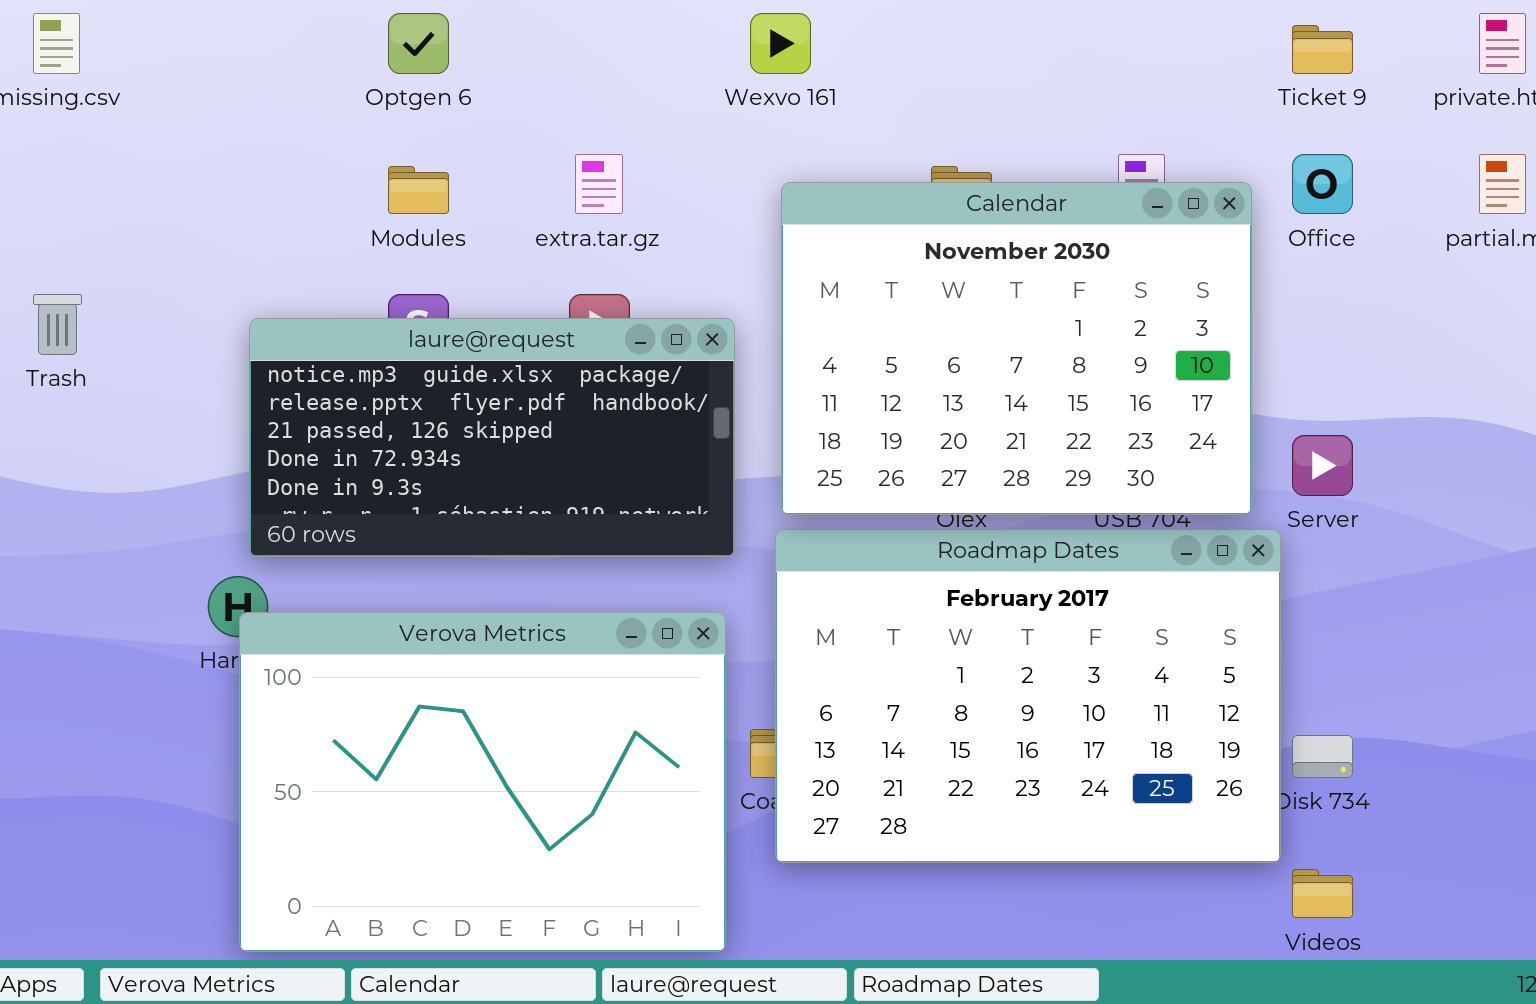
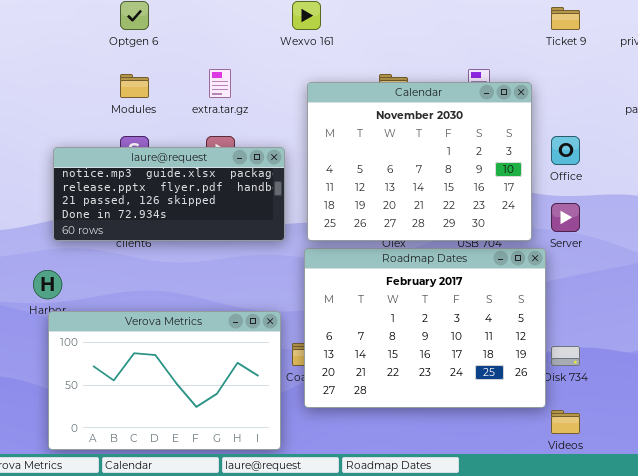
Office: [1292,154,1353,214] -> [551,136,580,165], moved
laure@request: [249,318,735,557] -> [53,147,285,241], resized
Verova Metrics: [239,612,726,952] -> [48,311,281,450], resized

